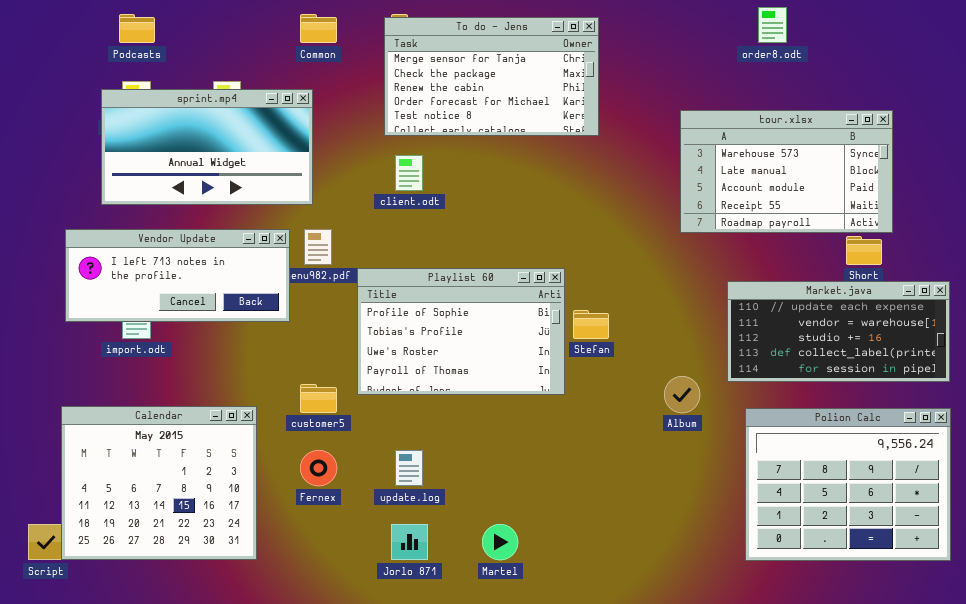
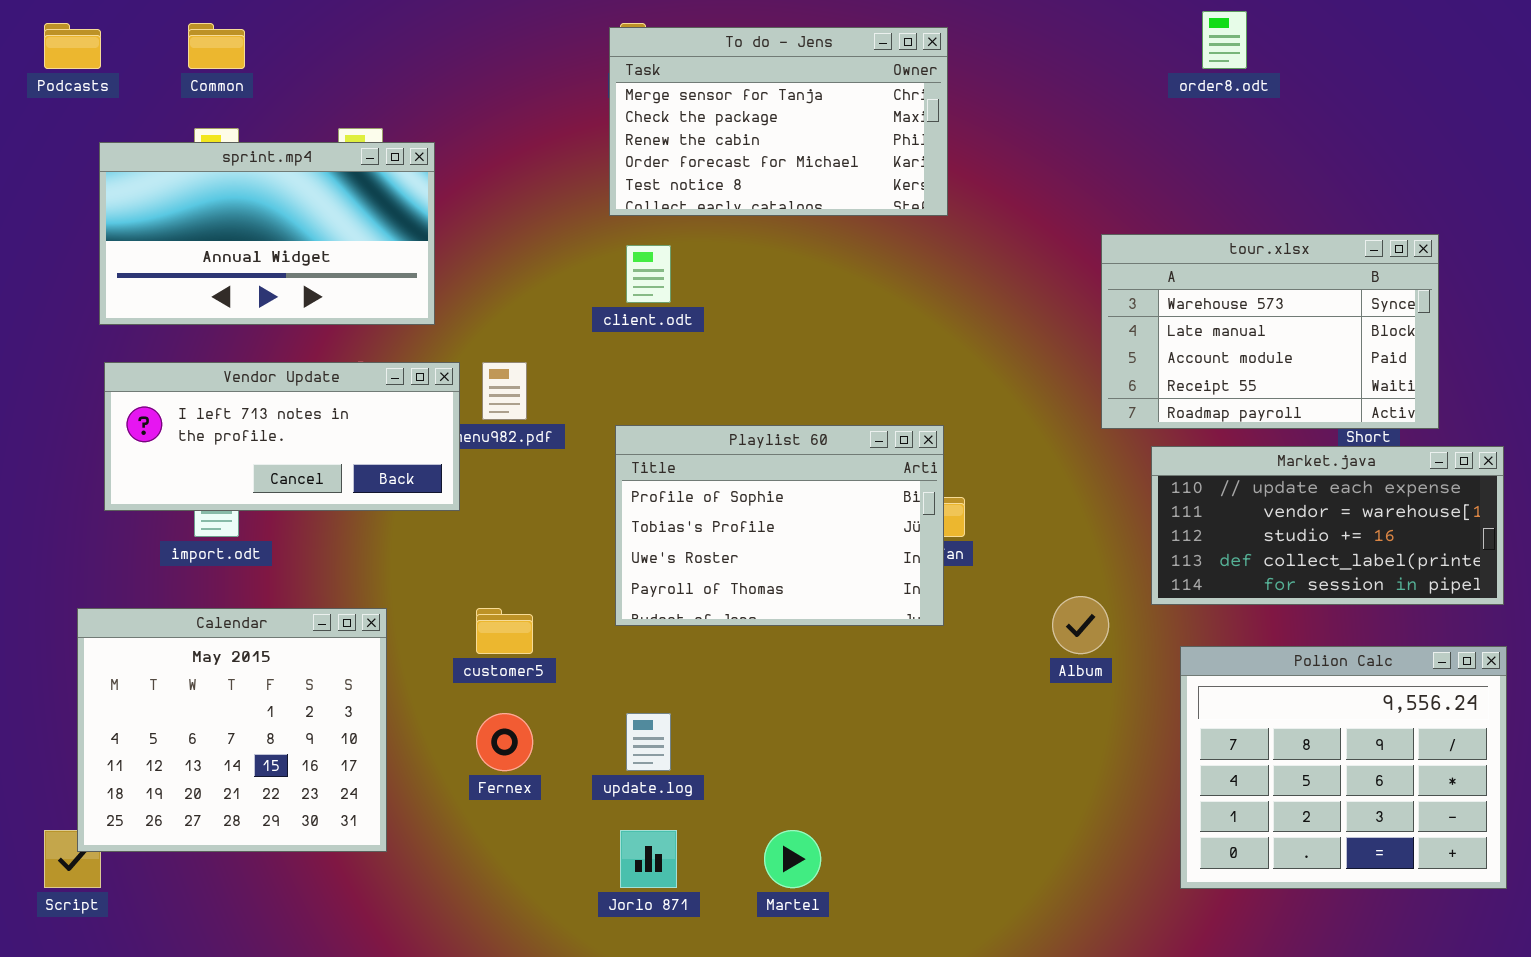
Podcasts: [119,14,155,43] -> [44,23,101,69], moved
Common: [300,14,337,43] -> [188,23,245,69], moved
sprint.mp4: [101,89,313,205] -> [99,142,435,325], moved
tour.xlsx: [680,110,893,233] -> [1101,234,1439,429], moved
Playlist 60: [357,268,565,395] -> [615,425,944,626], moved
Calendar: [61,406,257,560] -> [77,608,387,852], moved

